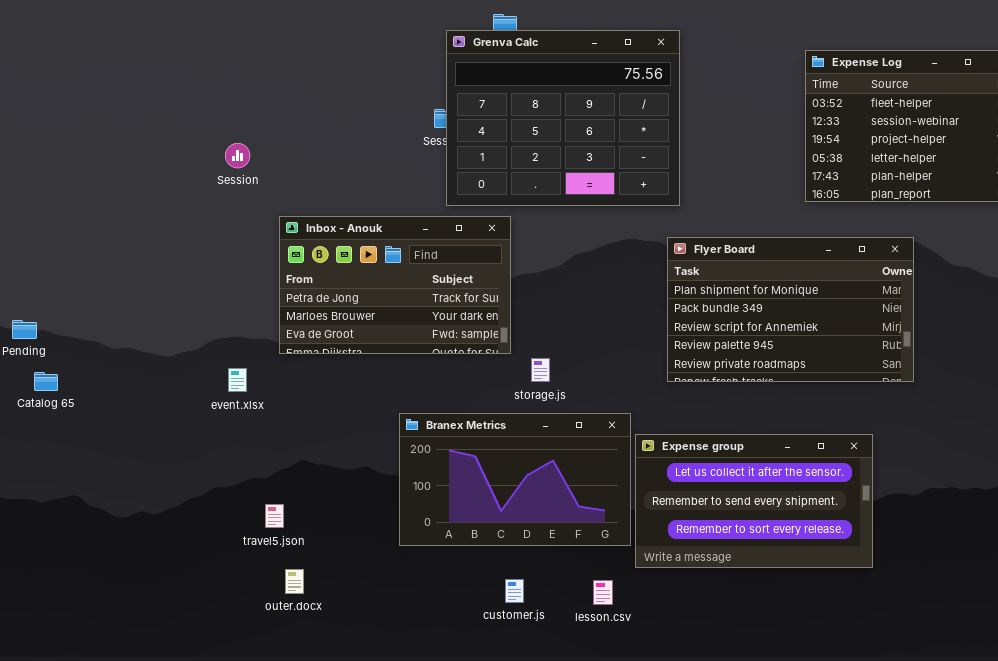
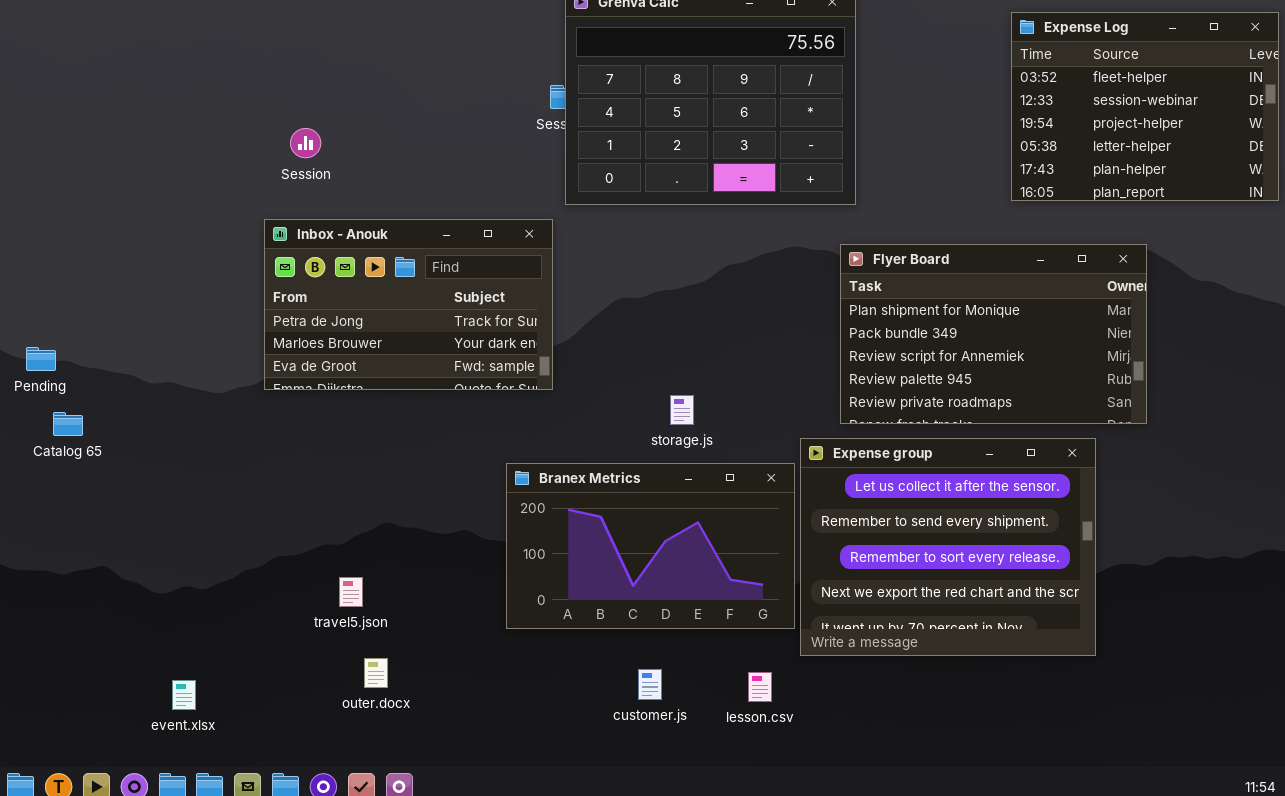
Inbox - Anouk: [279,216,511,354] -> [264,219,553,390], moved
event.xlsx: [228,368,247,392] -> [172,680,196,710], moved
Expense group: [635,434,873,568] -> [800,438,1096,656], resized

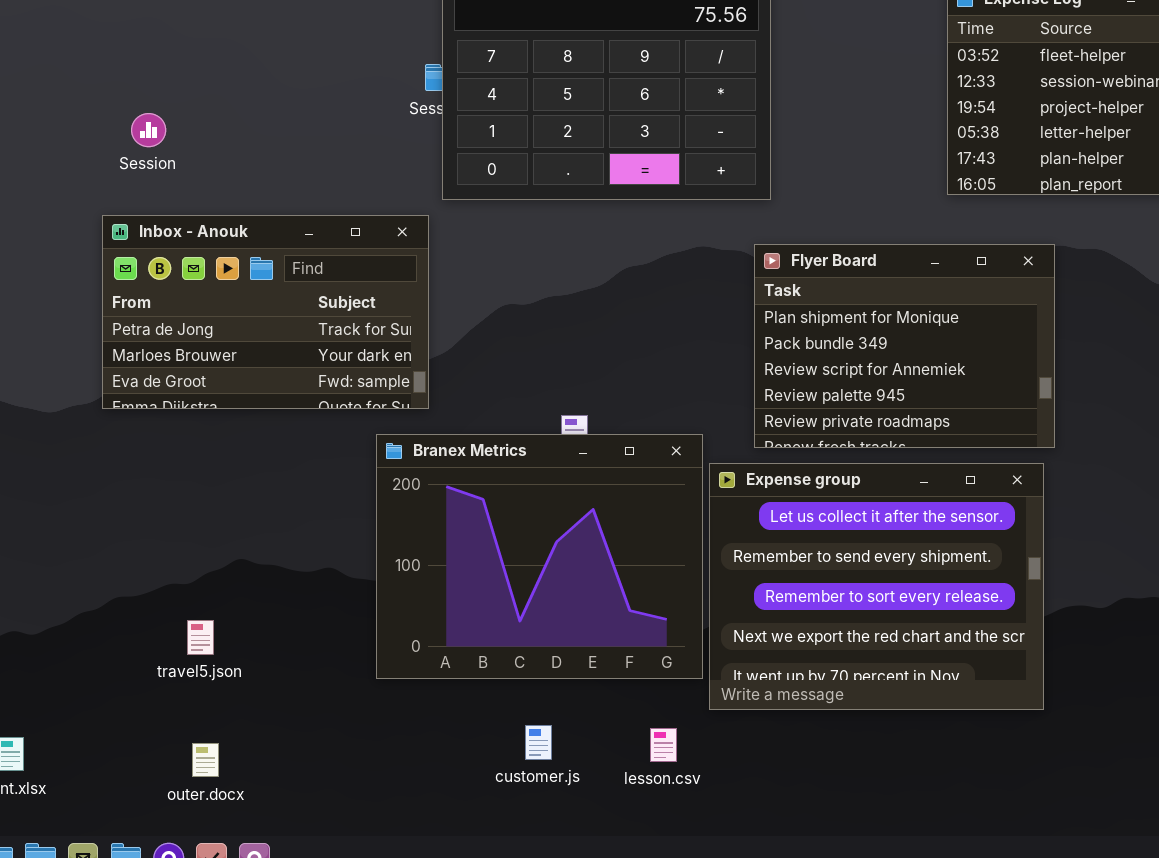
Flyer Board: [840,244,1147,424] -> [754,244,1055,448], resized
Branex Metrics: [506,463,795,629] -> [376,434,703,679], resized
outer.docx: [364,658,388,688] -> [192,743,219,777], moved

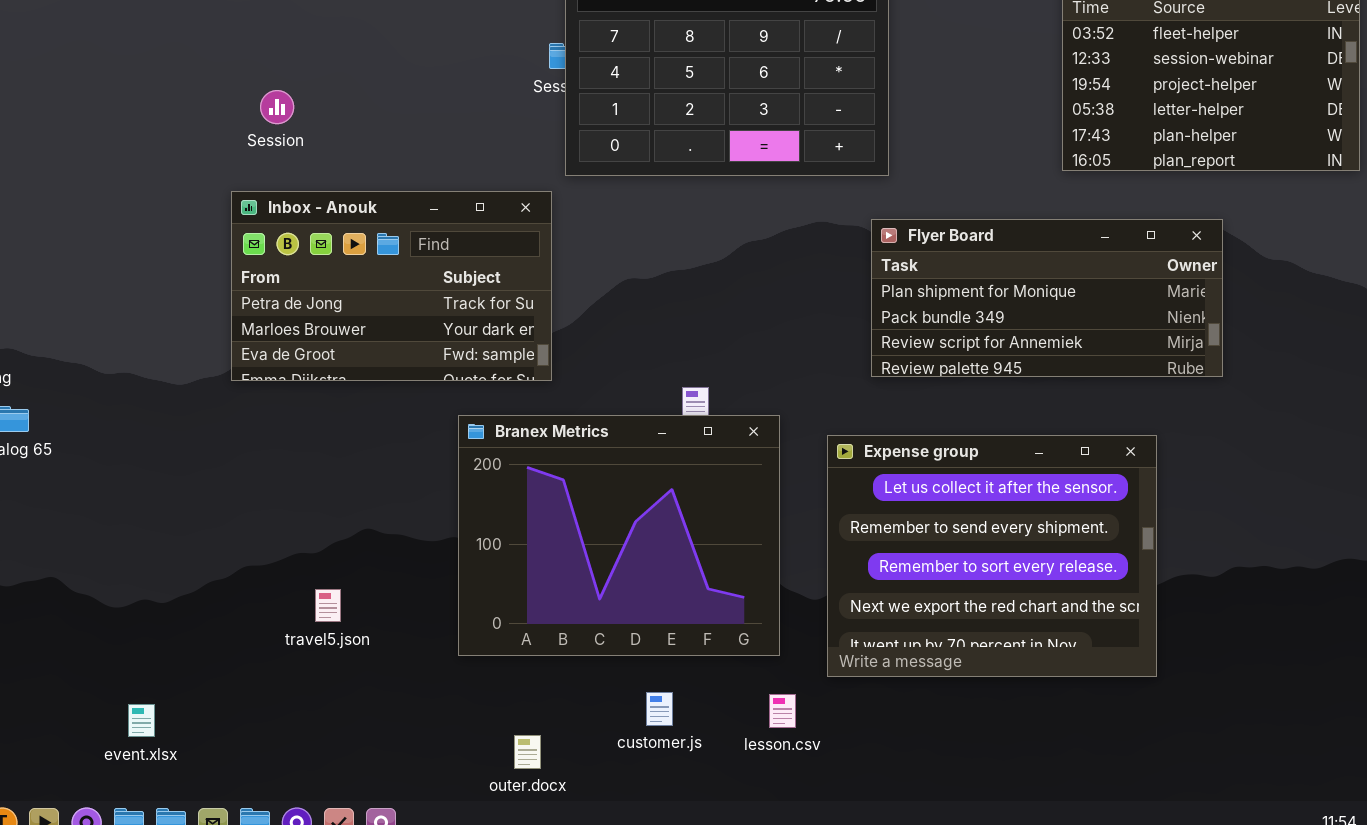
Flyer Board: [754,244,1055,448] -> [871,219,1223,377], resized
Branex Metrics: [376,434,703,679] -> [458,415,780,656], moved
outer.docx: [192,743,219,777] -> [514,735,541,769], moved

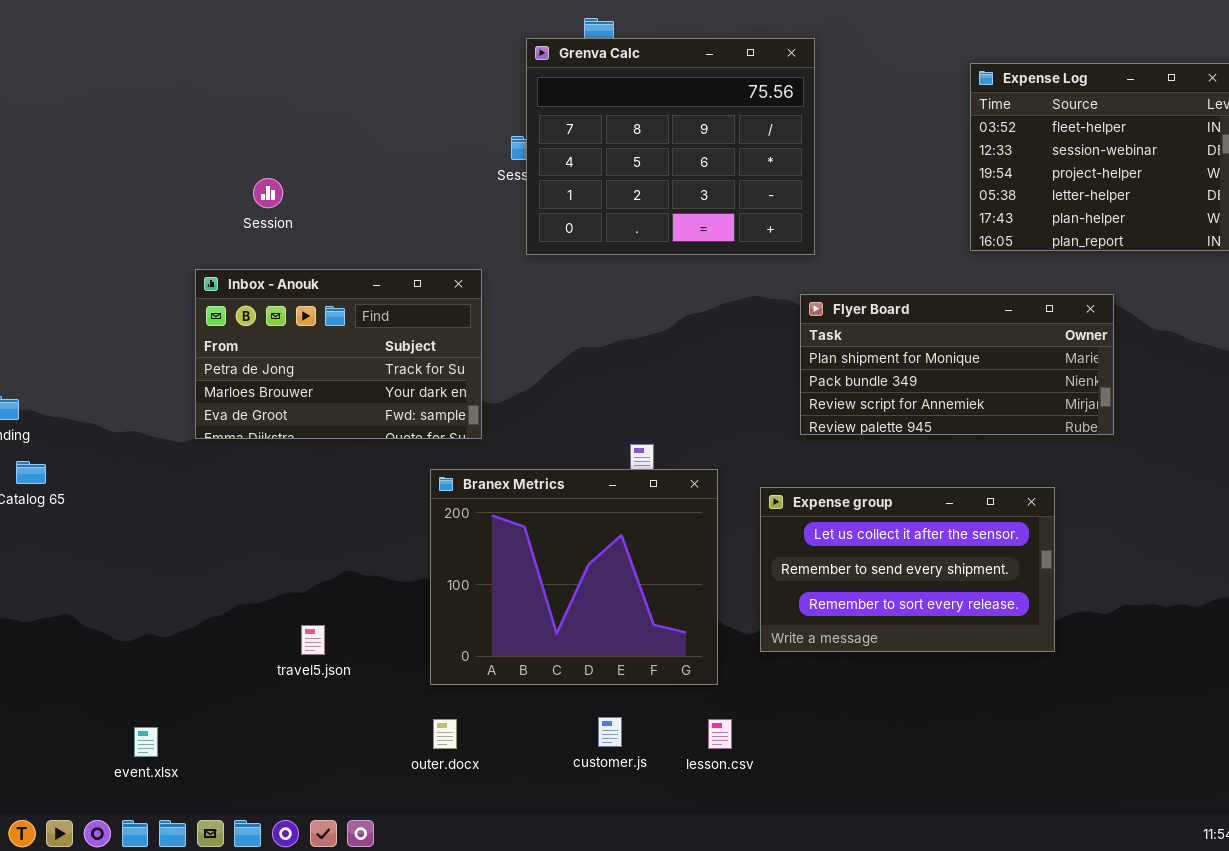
Inbox - Anouk: [231,191,552,381] -> [195,269,482,439], moved
Expense group: [827,435,1157,677] -> [760,487,1055,652], resized
outer.docx: [514,735,541,769] -> [433,719,457,749], moved

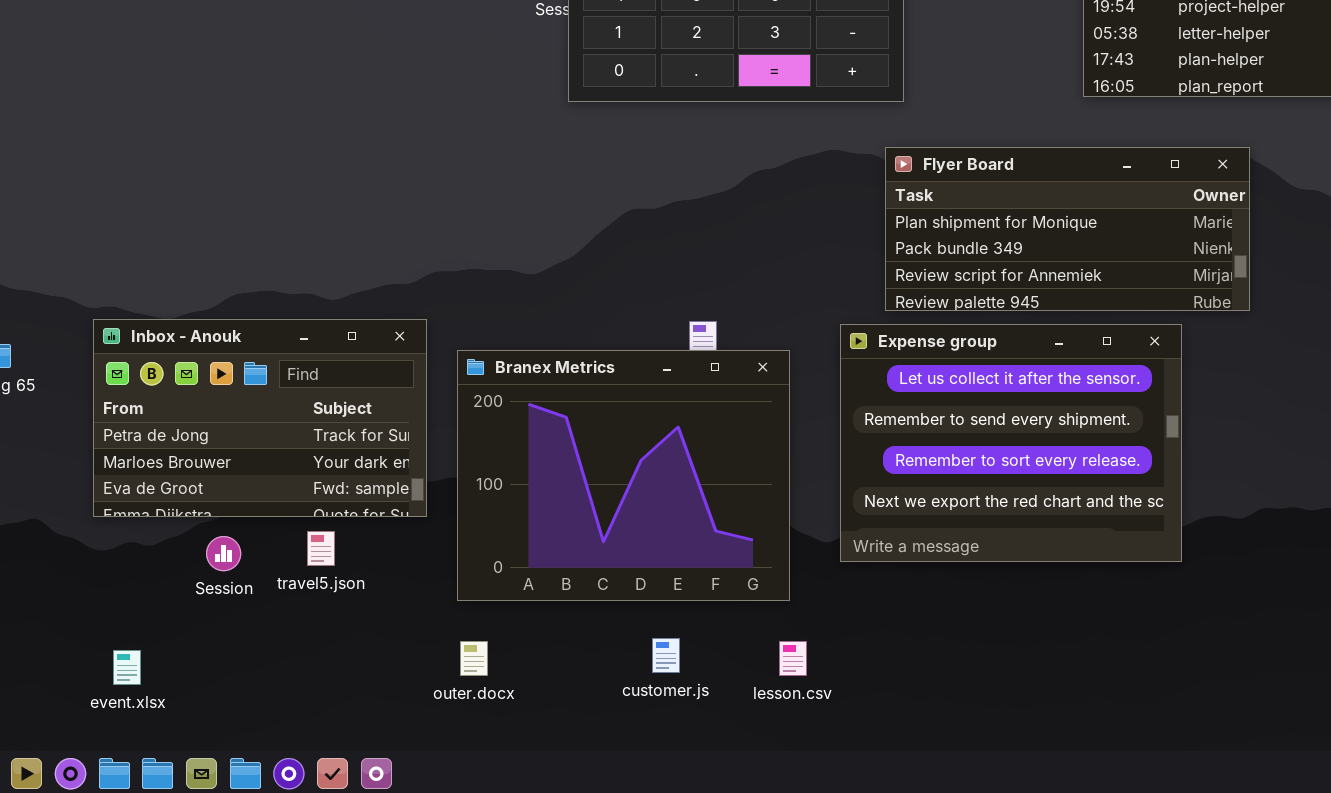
Session: [253,178,283,208] -> [206,536,241,571], moved
Inbox - Anouk: [195,269,482,439] -> [93,319,427,517], moved
Expense group: [760,487,1055,652] -> [840,324,1182,562], resized

